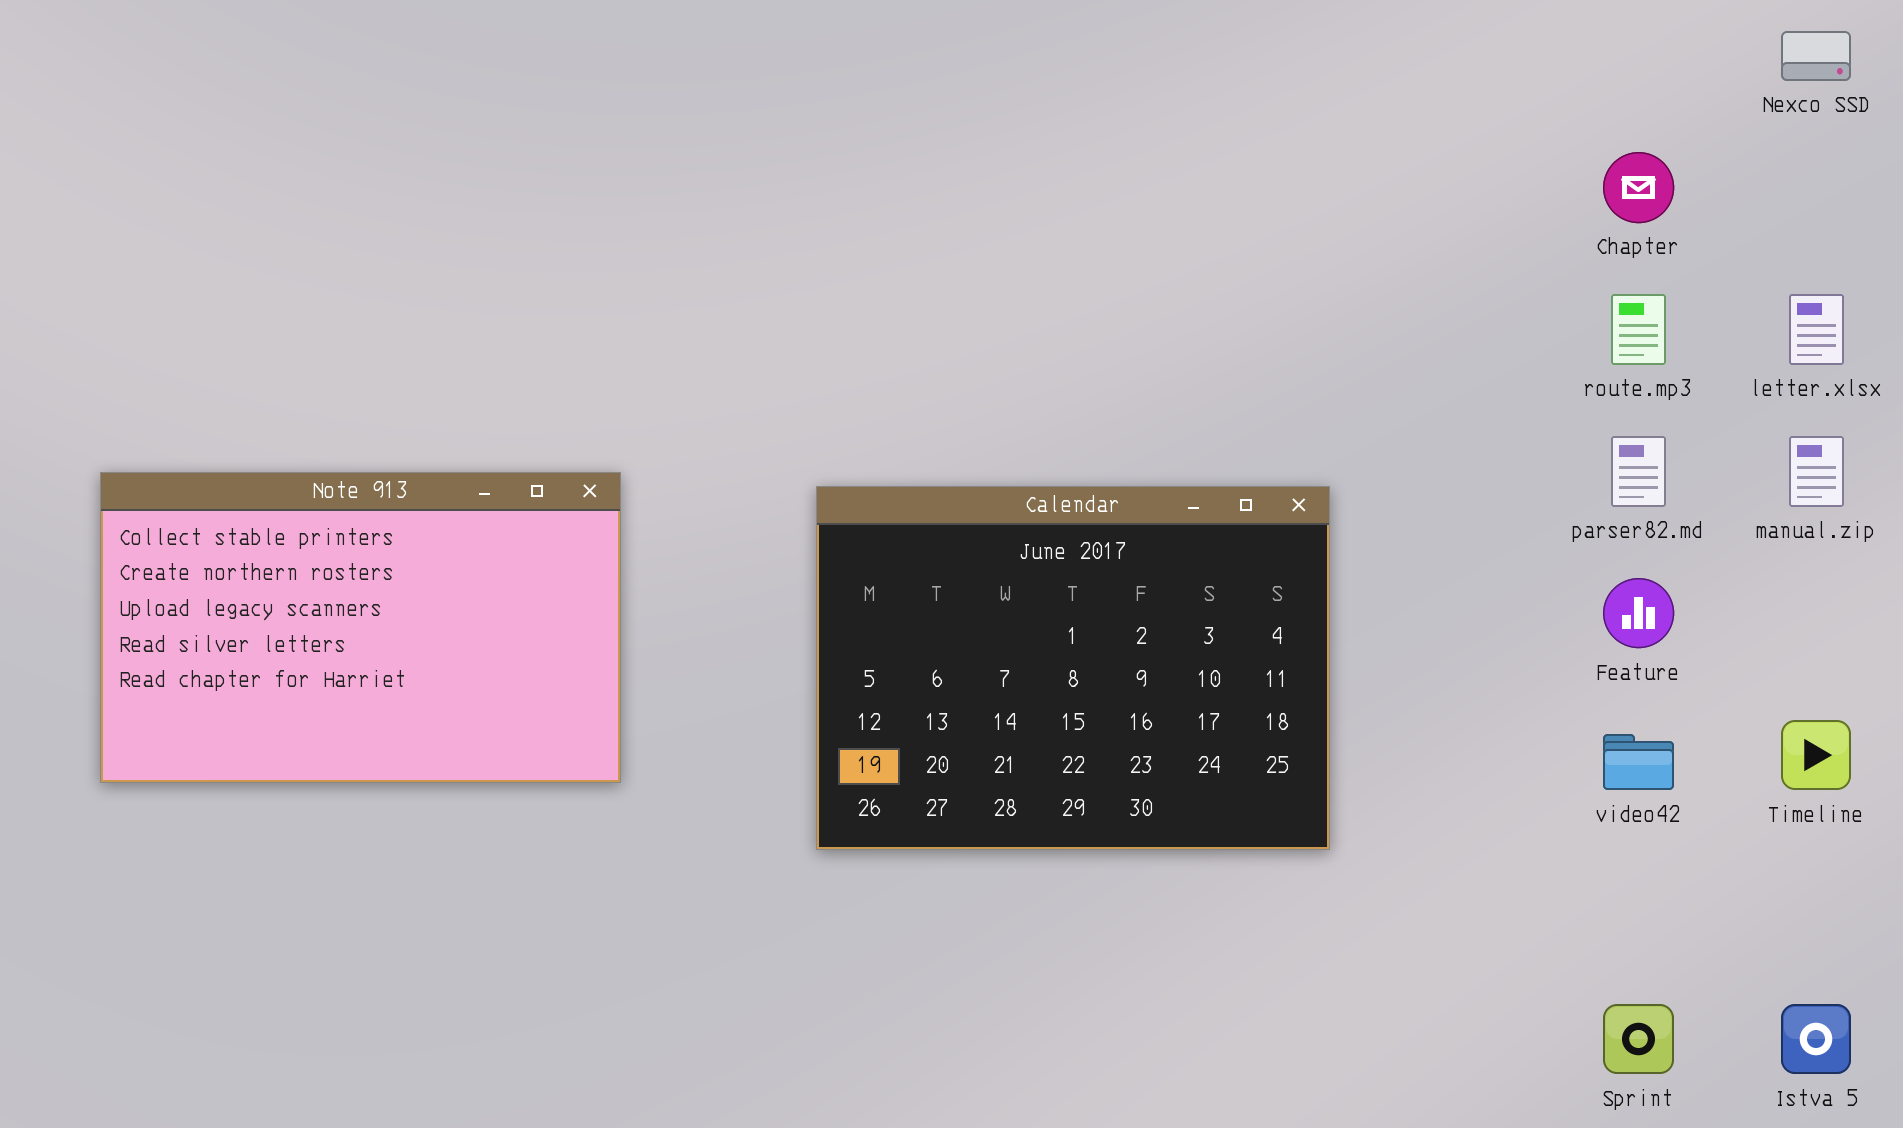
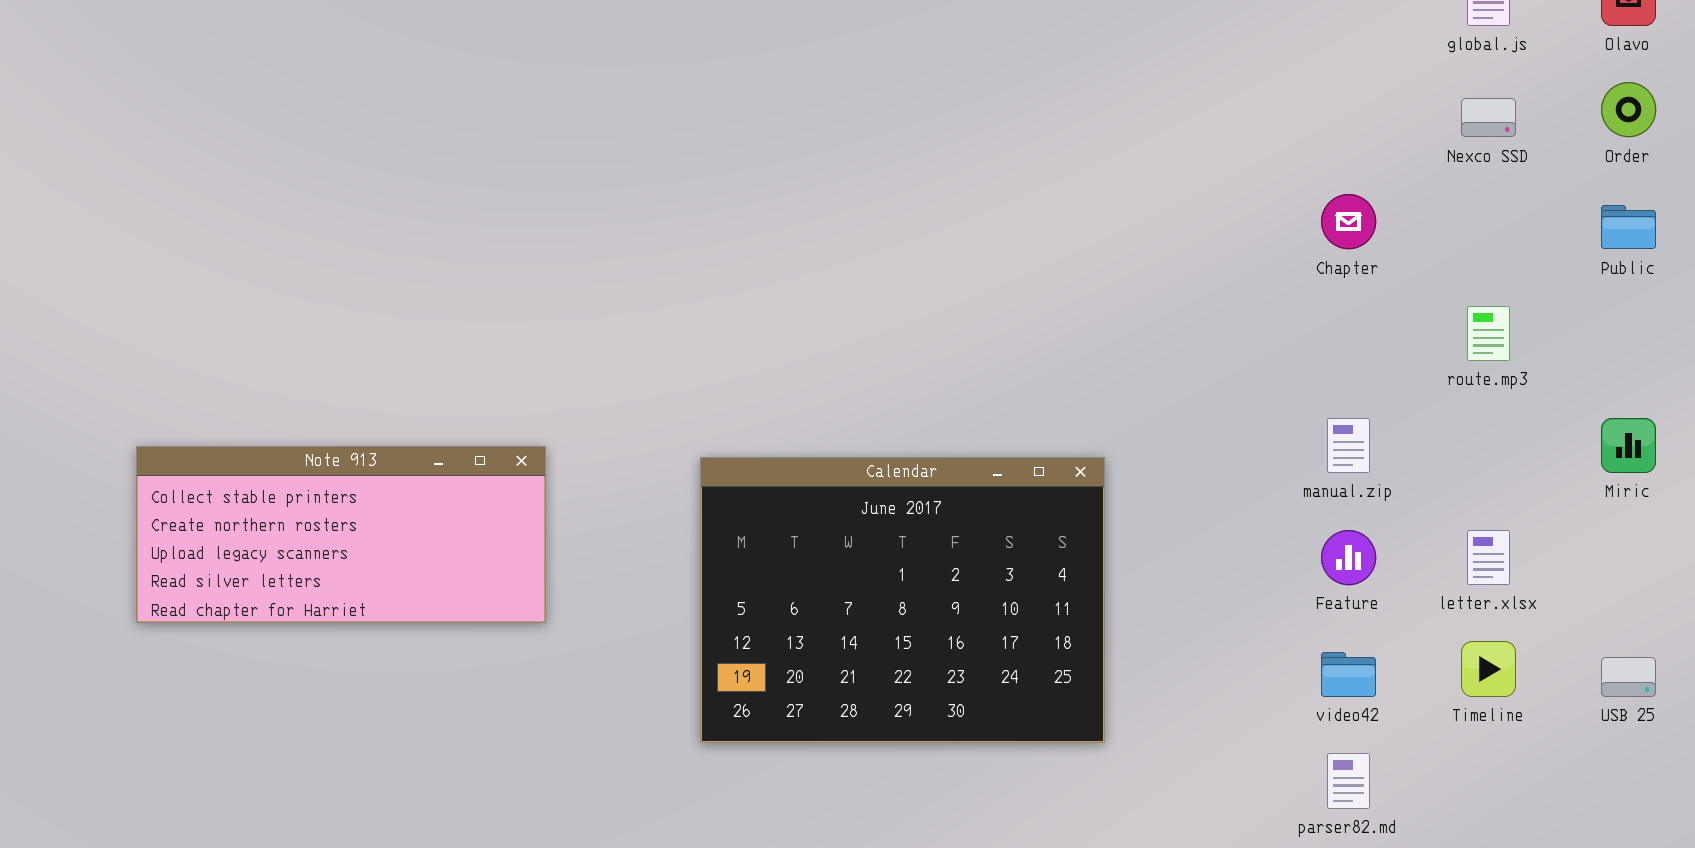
route.mp3: [1611,294,1666,365] -> [1467,306,1510,361], moved
letter.xlsx: [1789,294,1844,365] -> [1467,530,1510,585], moved
parser82.md: [1611,436,1666,507] -> [1327,753,1370,809], moved
manual.zip: [1789,436,1844,507] -> [1327,418,1370,473], moved
Note 913: [100,472,621,783] -> [136,446,546,623], resized

